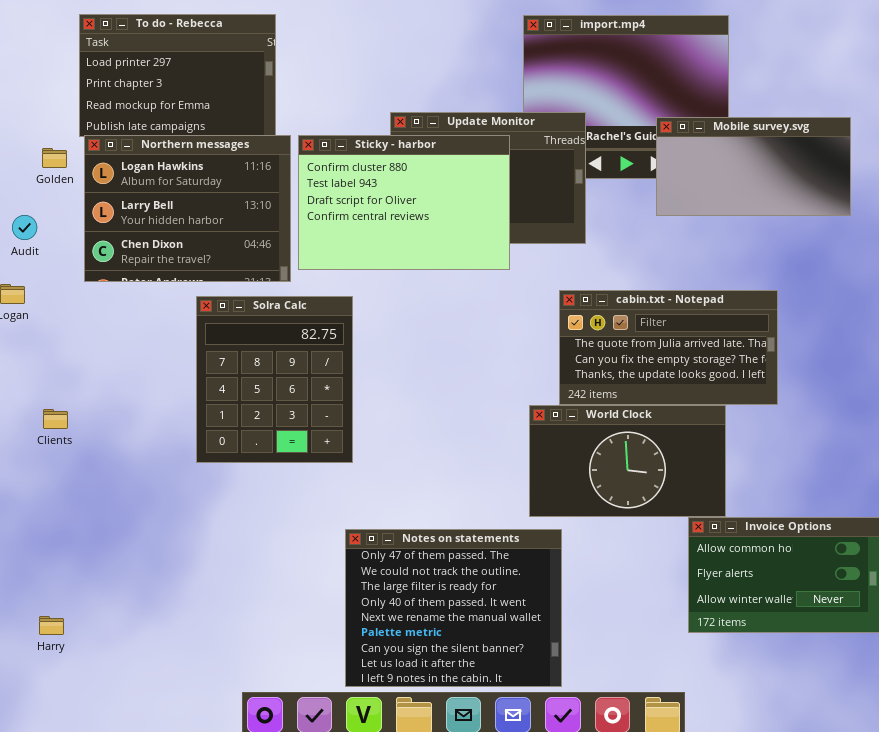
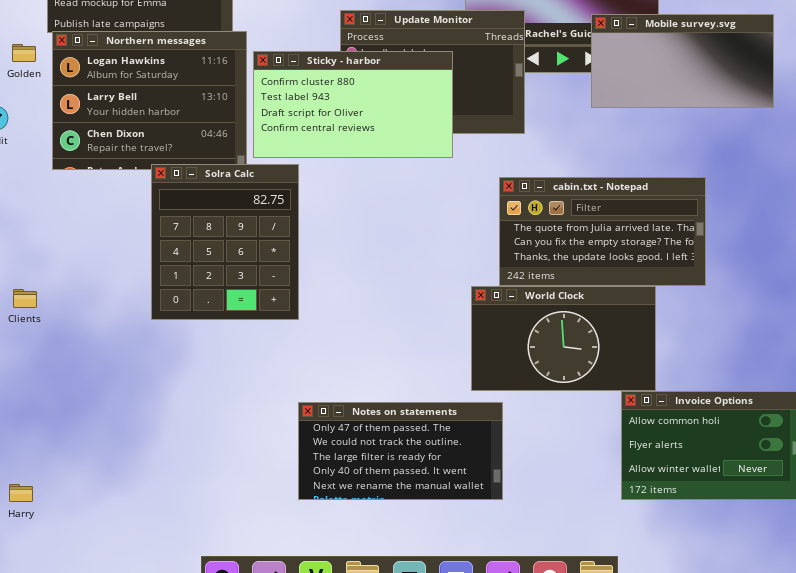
Sticky - harbor: [298,135,510,270] -> [253,51,453,158], resized
Solra Calc: [196,296,353,463] -> [151,164,299,320], moved
Notes on statements: [345,529,562,687] -> [298,402,503,500], resized

